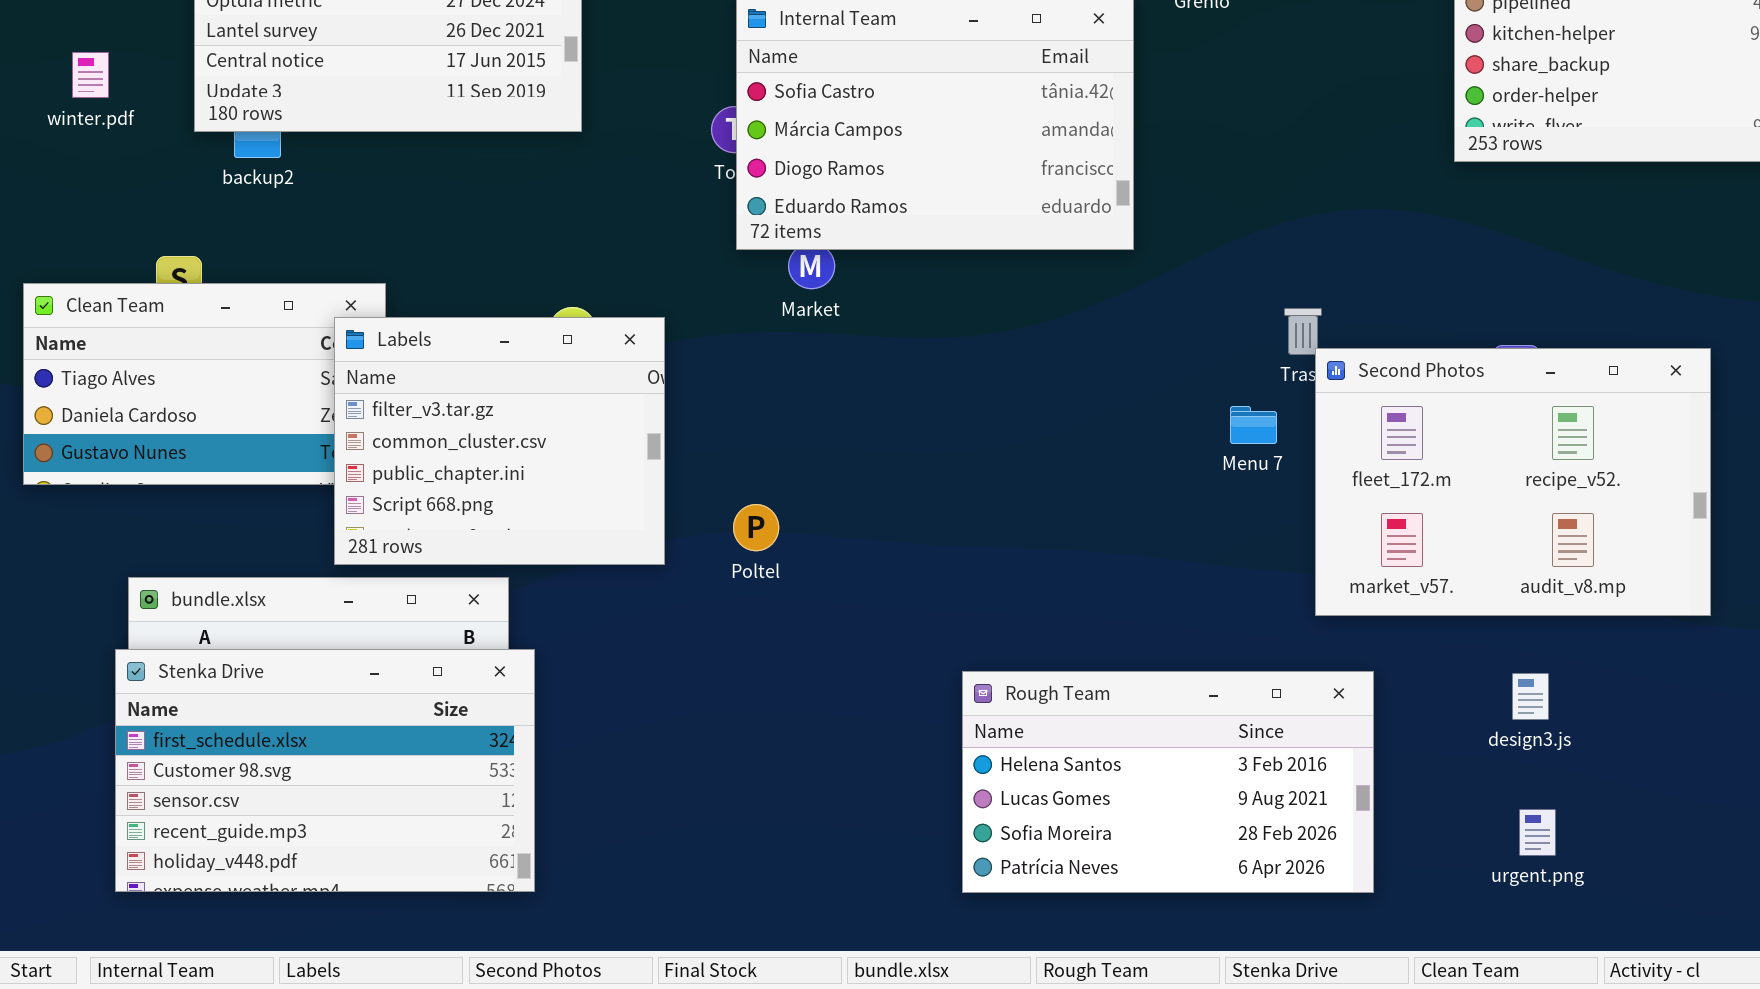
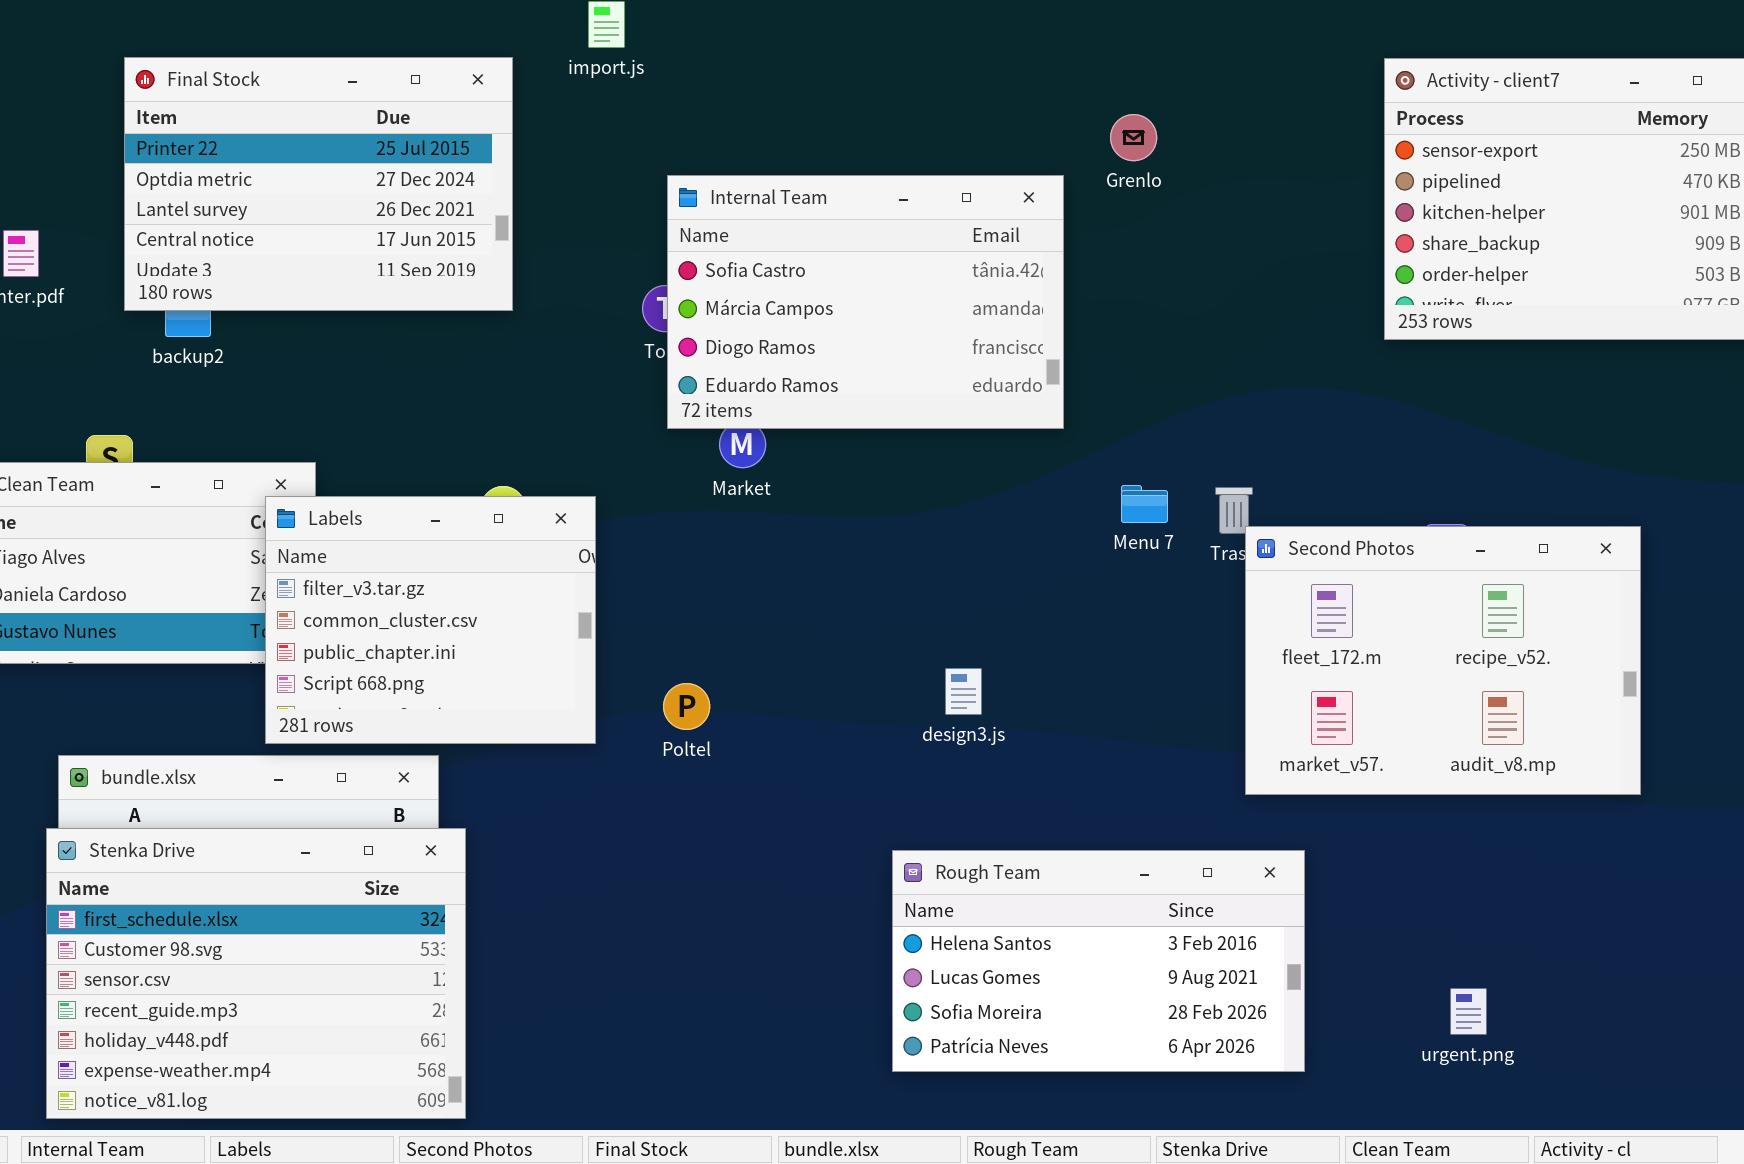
Menu 7: [1230,406,1277,444] -> [1121,485,1168,523], moved
Stenka Drive: [115,649,535,892] -> [46,828,466,1119], resized
design3.js: [1512,673,1549,720] -> [945,668,982,715], moved

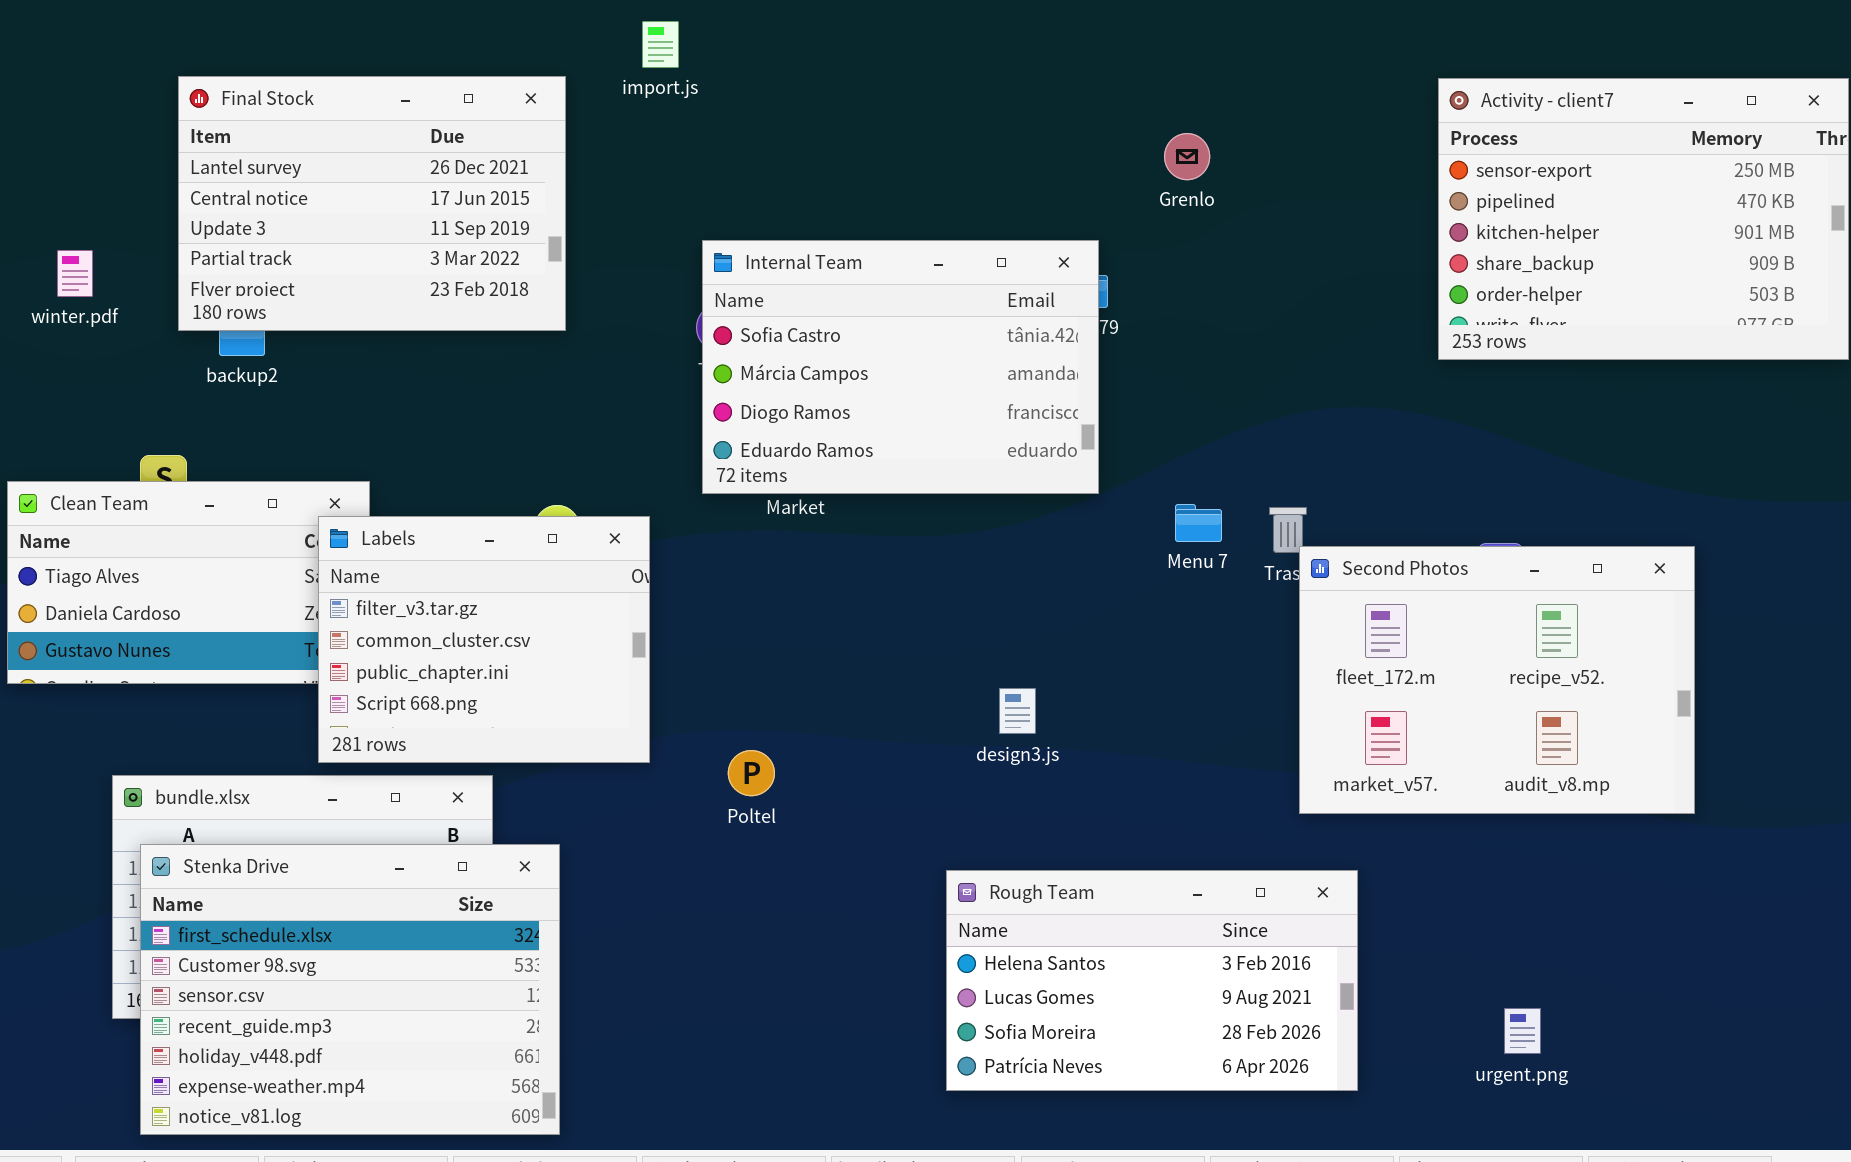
Final Stock: [124,57,513,311] -> [178,76,566,331], scrolled down 2 rows
Internal Team: [667,175,1064,429] -> [702,240,1099,494], moved
Poltel: [663,683,710,730] -> [728,750,775,796], moved
Stenka Drive: [46,828,466,1119] -> [140,844,560,1135], moved

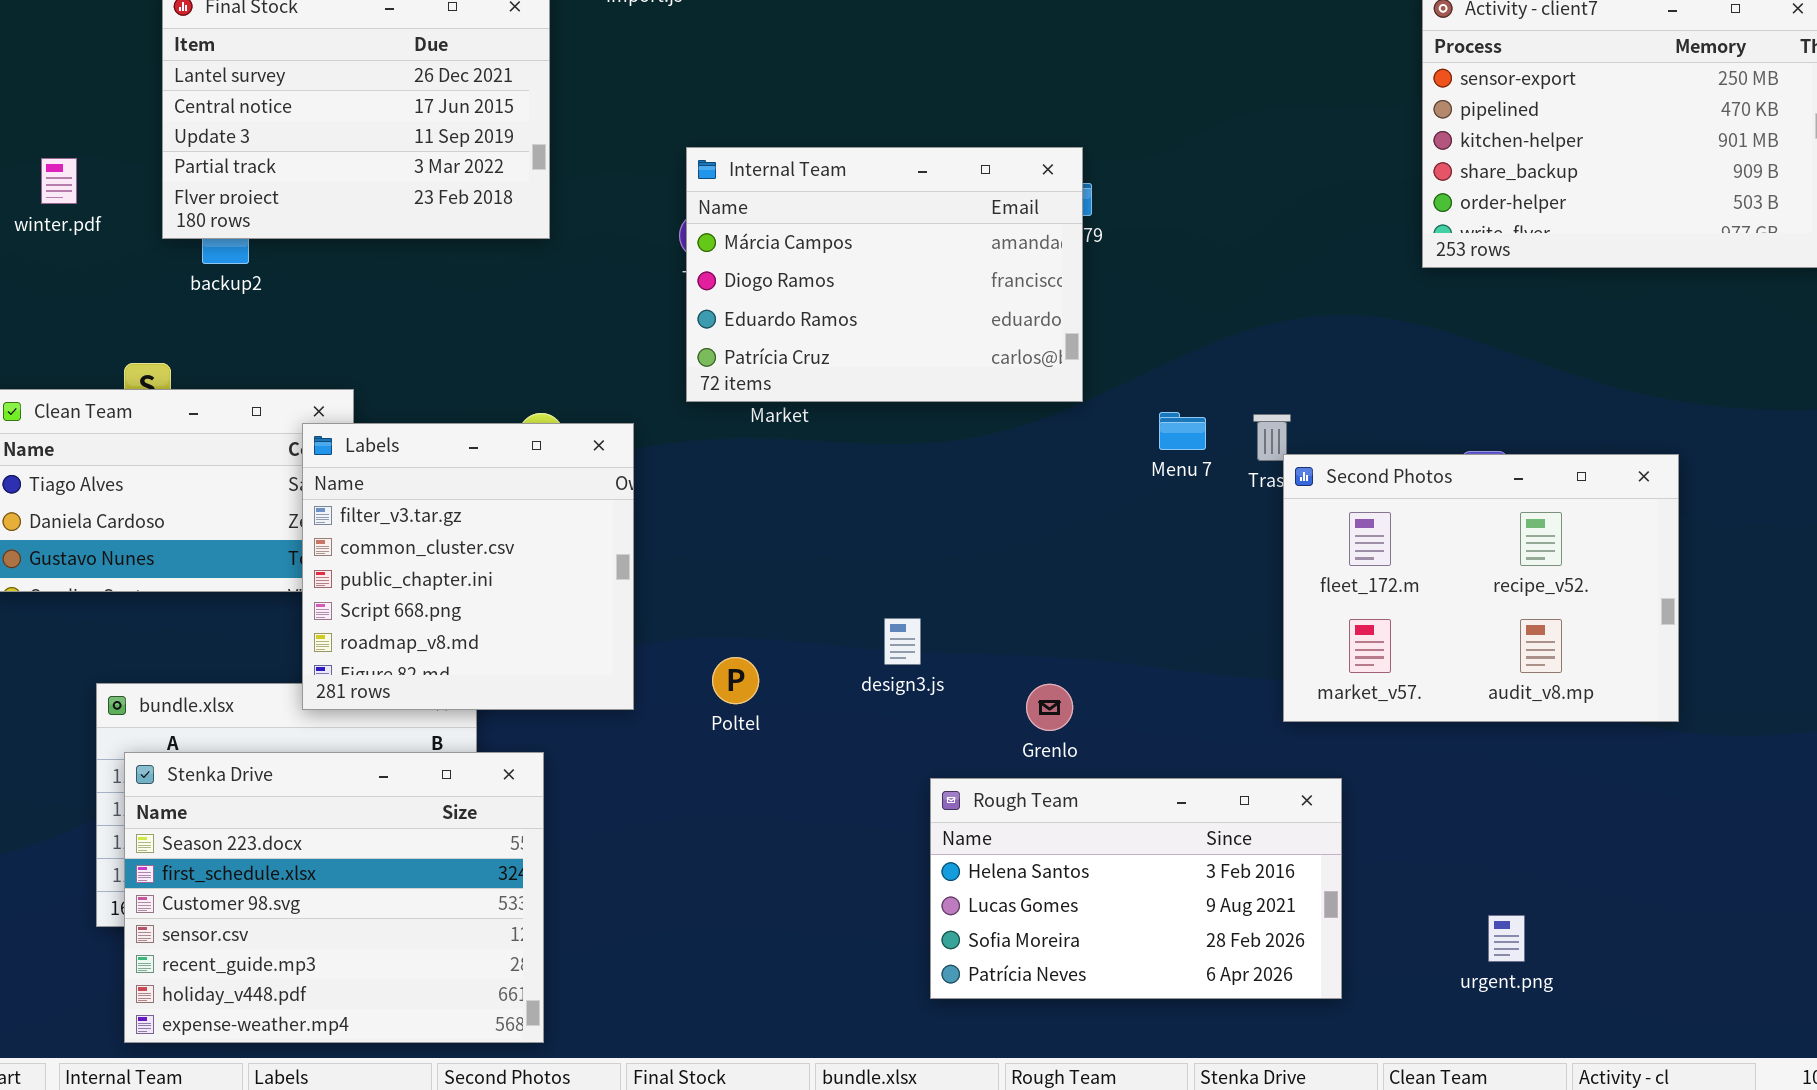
Grenlo: [1164,133,1210,180] -> [1026,684,1073,731], moved
Internal Team: [702,240,1099,494] -> [686,147,1083,402], scrolled down 1 row
Labels: [318,516,650,763] -> [302,423,634,710], resized
design3.js: [999,688,1036,734] -> [884,618,921,665], moved
Stenka Drive: [140,844,560,1135] -> [124,752,544,1043], scrolled up 1 row

